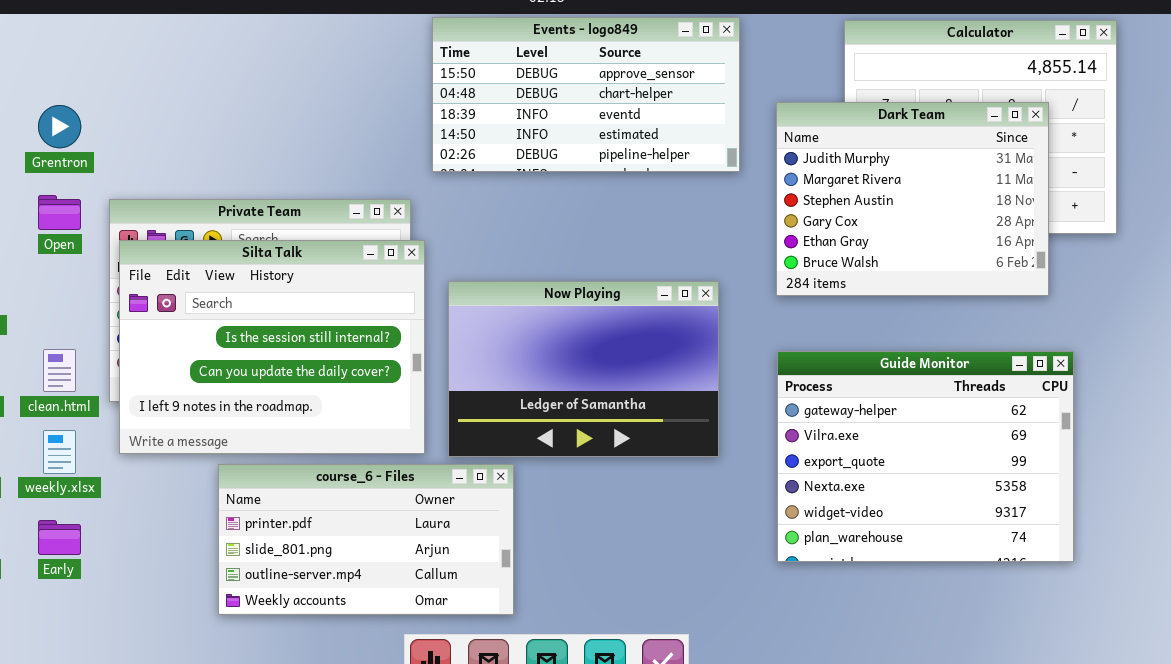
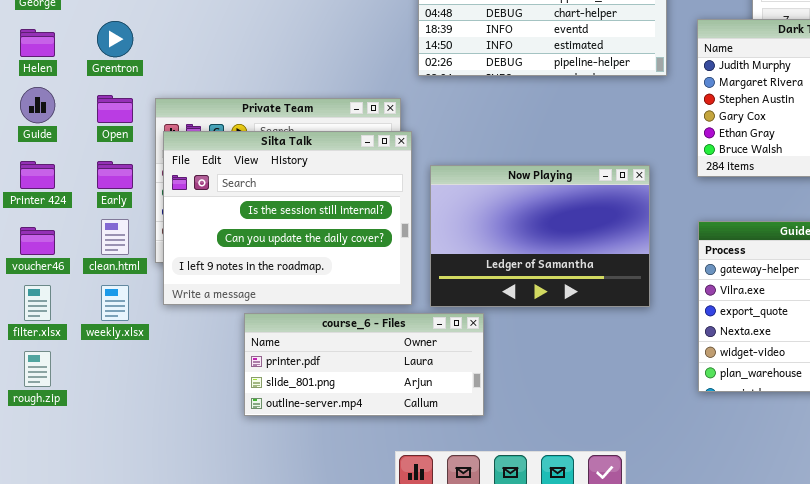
course_6 - Files: [218,464,514,615] -> [244,313,484,416], resized
Early: [38,520,81,555] -> [97,161,133,189], moved

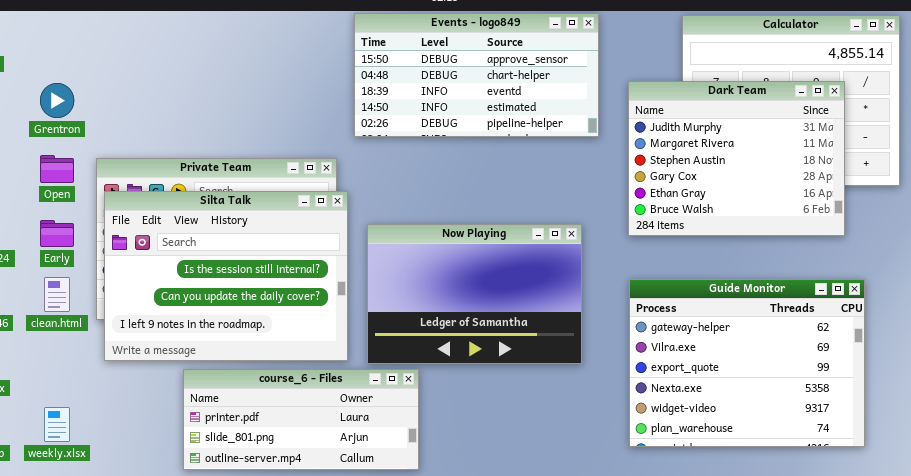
weekly.xlsx: [101,285,129,321] -> [44,407,70,442], moved

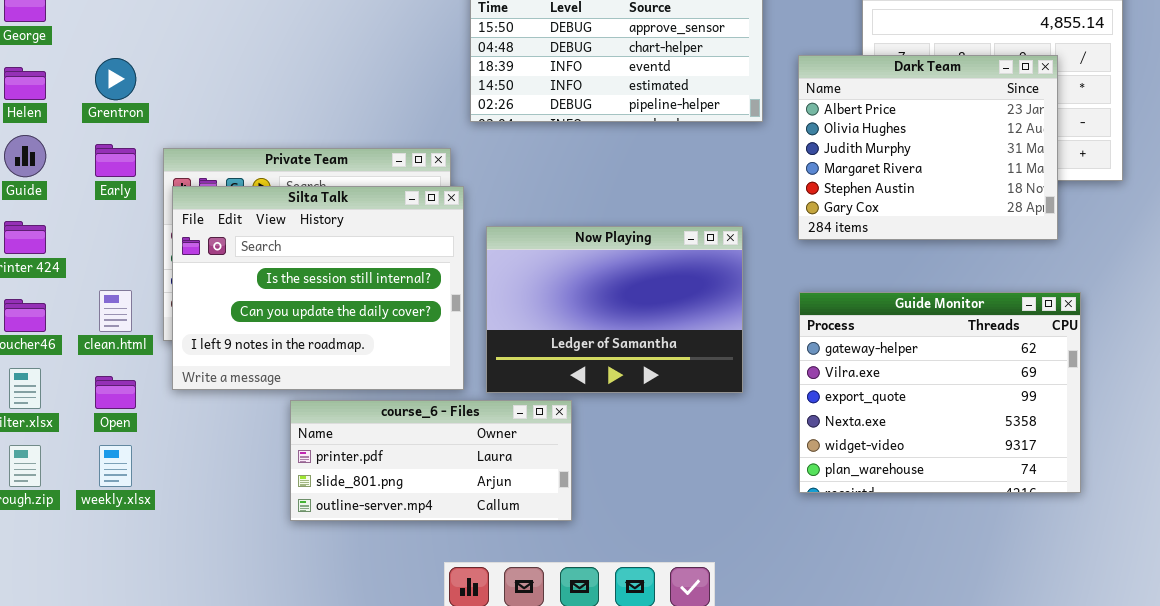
Dark Team: [628,81,845,236] -> [798,55,1058,240], scrolled up 2 rows
Open: [40,155,74,183] -> [95,376,136,409], moved
Early: [40,220,74,247] -> [95,144,136,177], moved
course_6 - Files: [183,369,419,470] -> [290,400,572,521], moved

